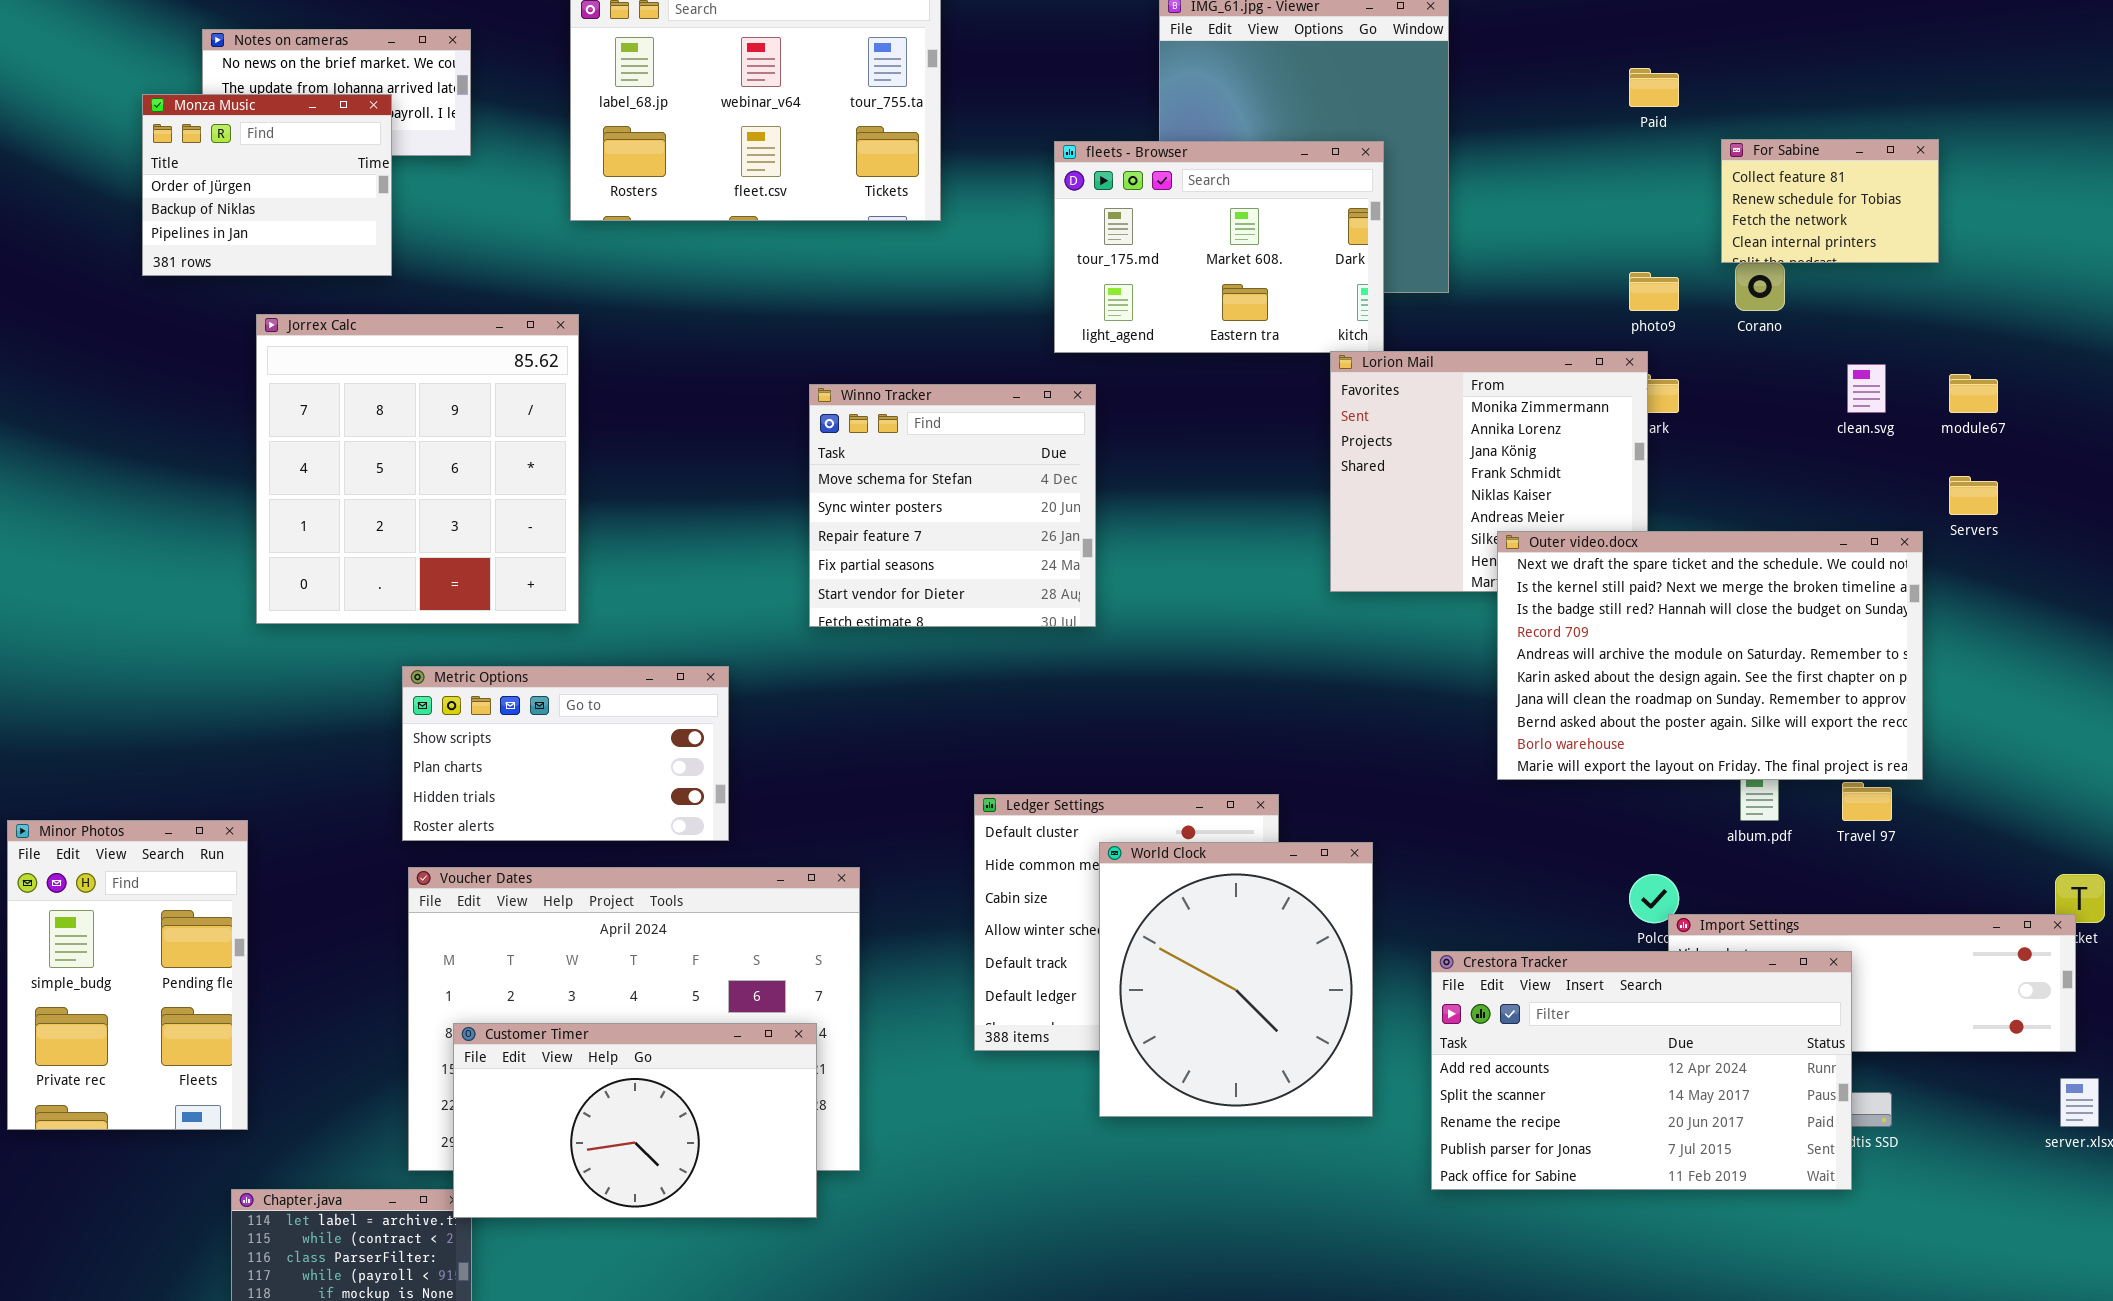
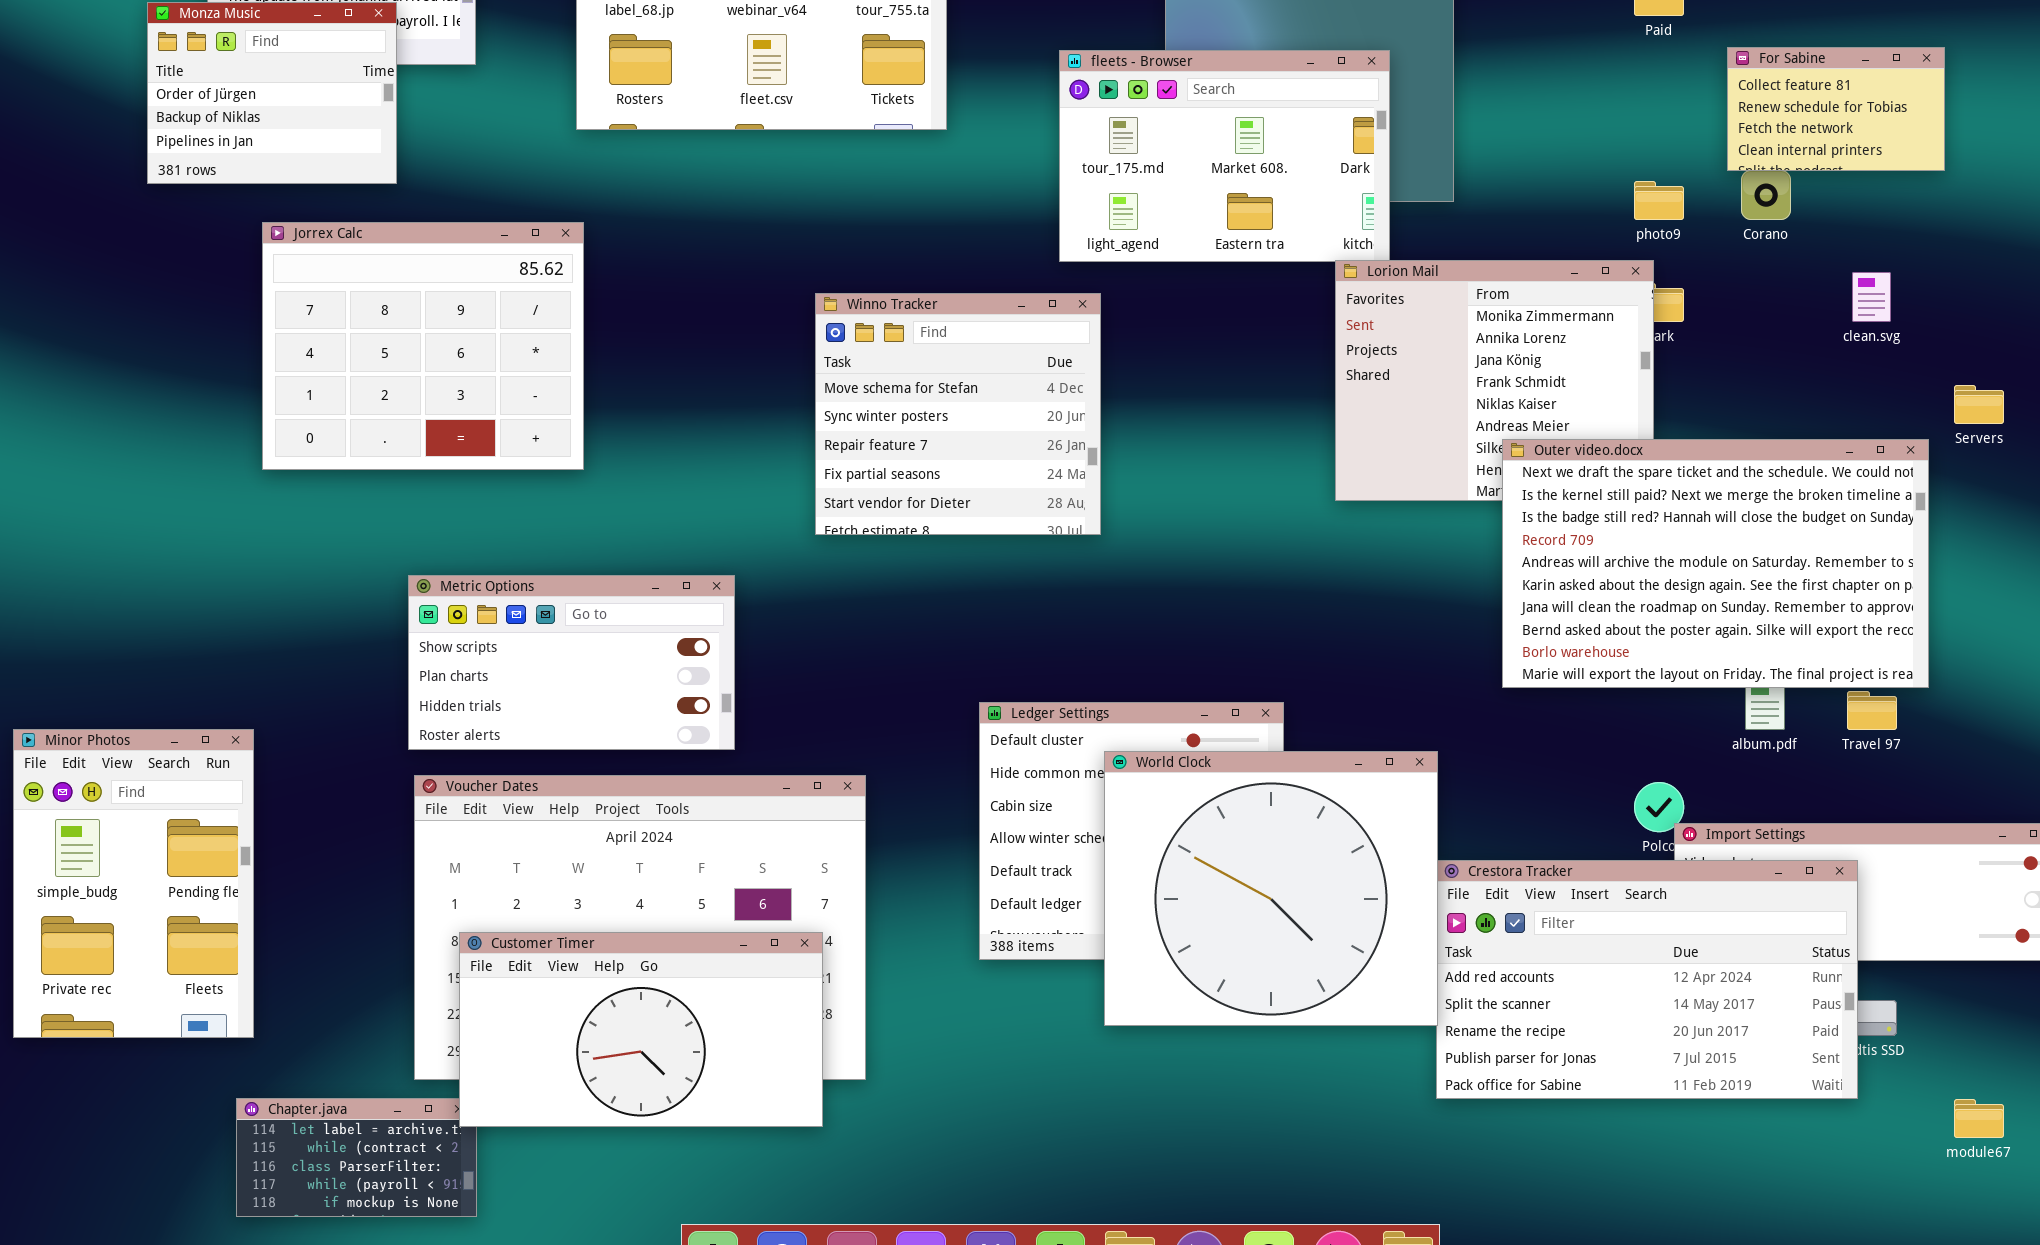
Jorrex Calc: [256,314,579,624] -> [262,222,584,470], resized
module67: [1949,374,1998,413] -> [1954,1099,2004,1138], moved
World Clock: [1099,842,1373,1117] -> [1104,751,1438,1026], resized

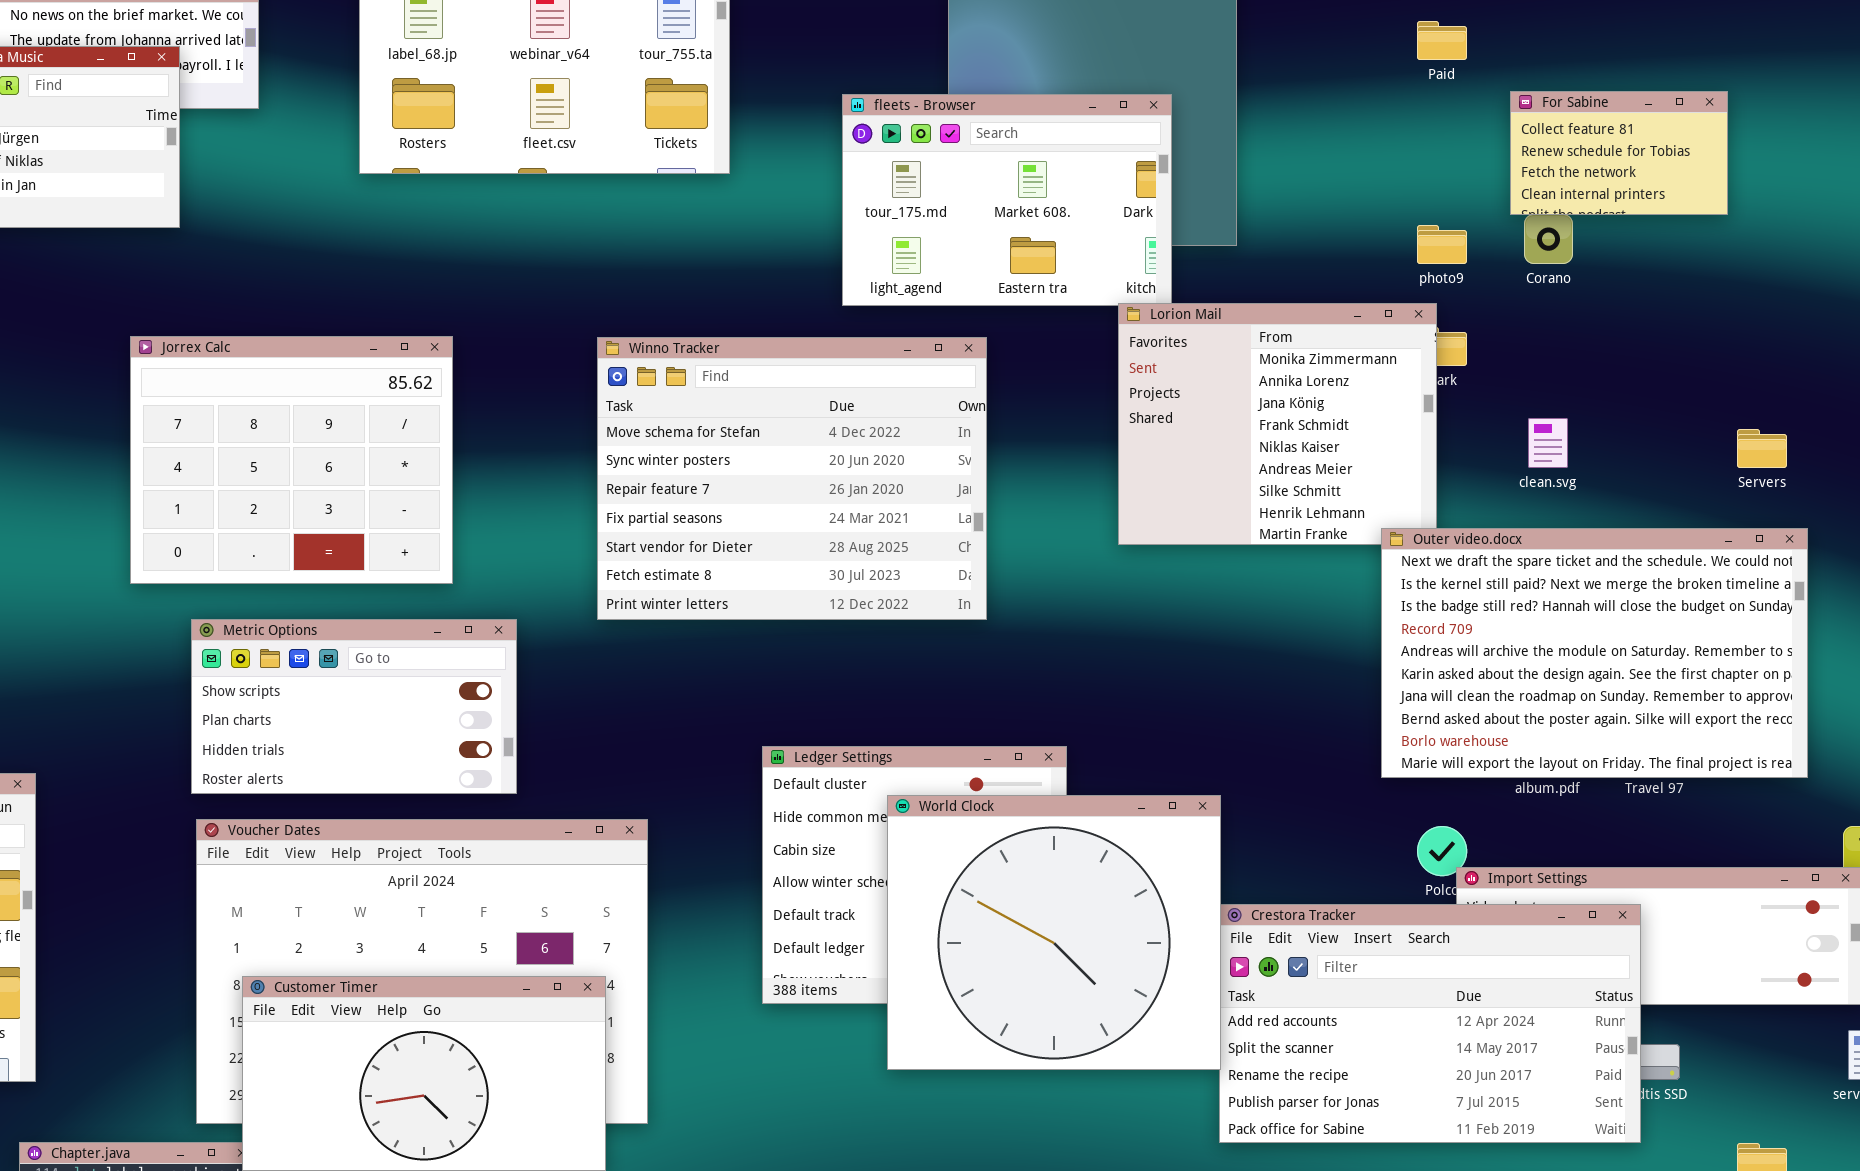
Jorrex Calc: [262,222,584,470] -> [130,336,453,584], moved
clean.svg: [1852,272,1891,322] -> [1528,418,1568,468], moved
Winno Tracker: [815,293,1101,535] -> [597,337,987,620], resized
Outer video.docx: [1502,439,1929,688] -> [1381,528,1808,778], moved

